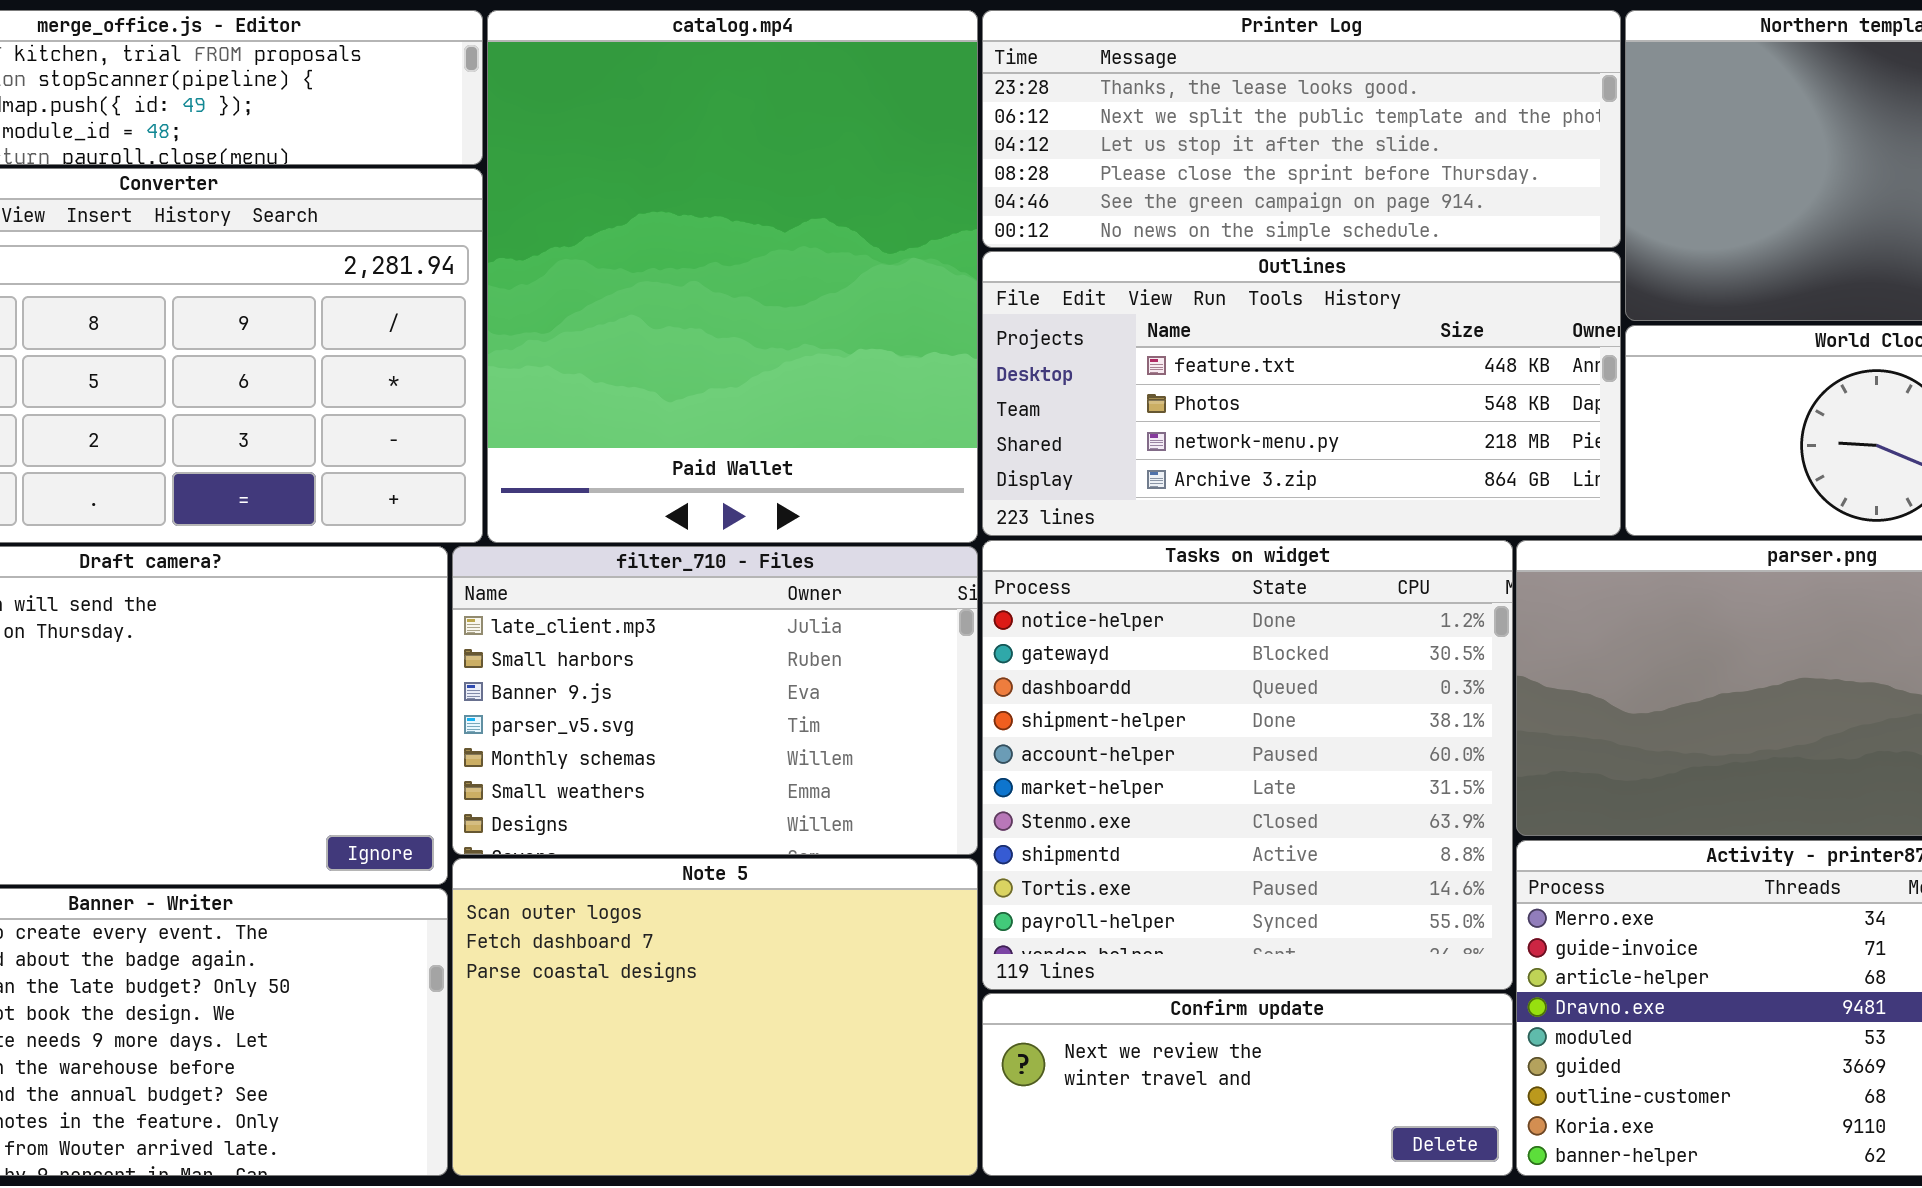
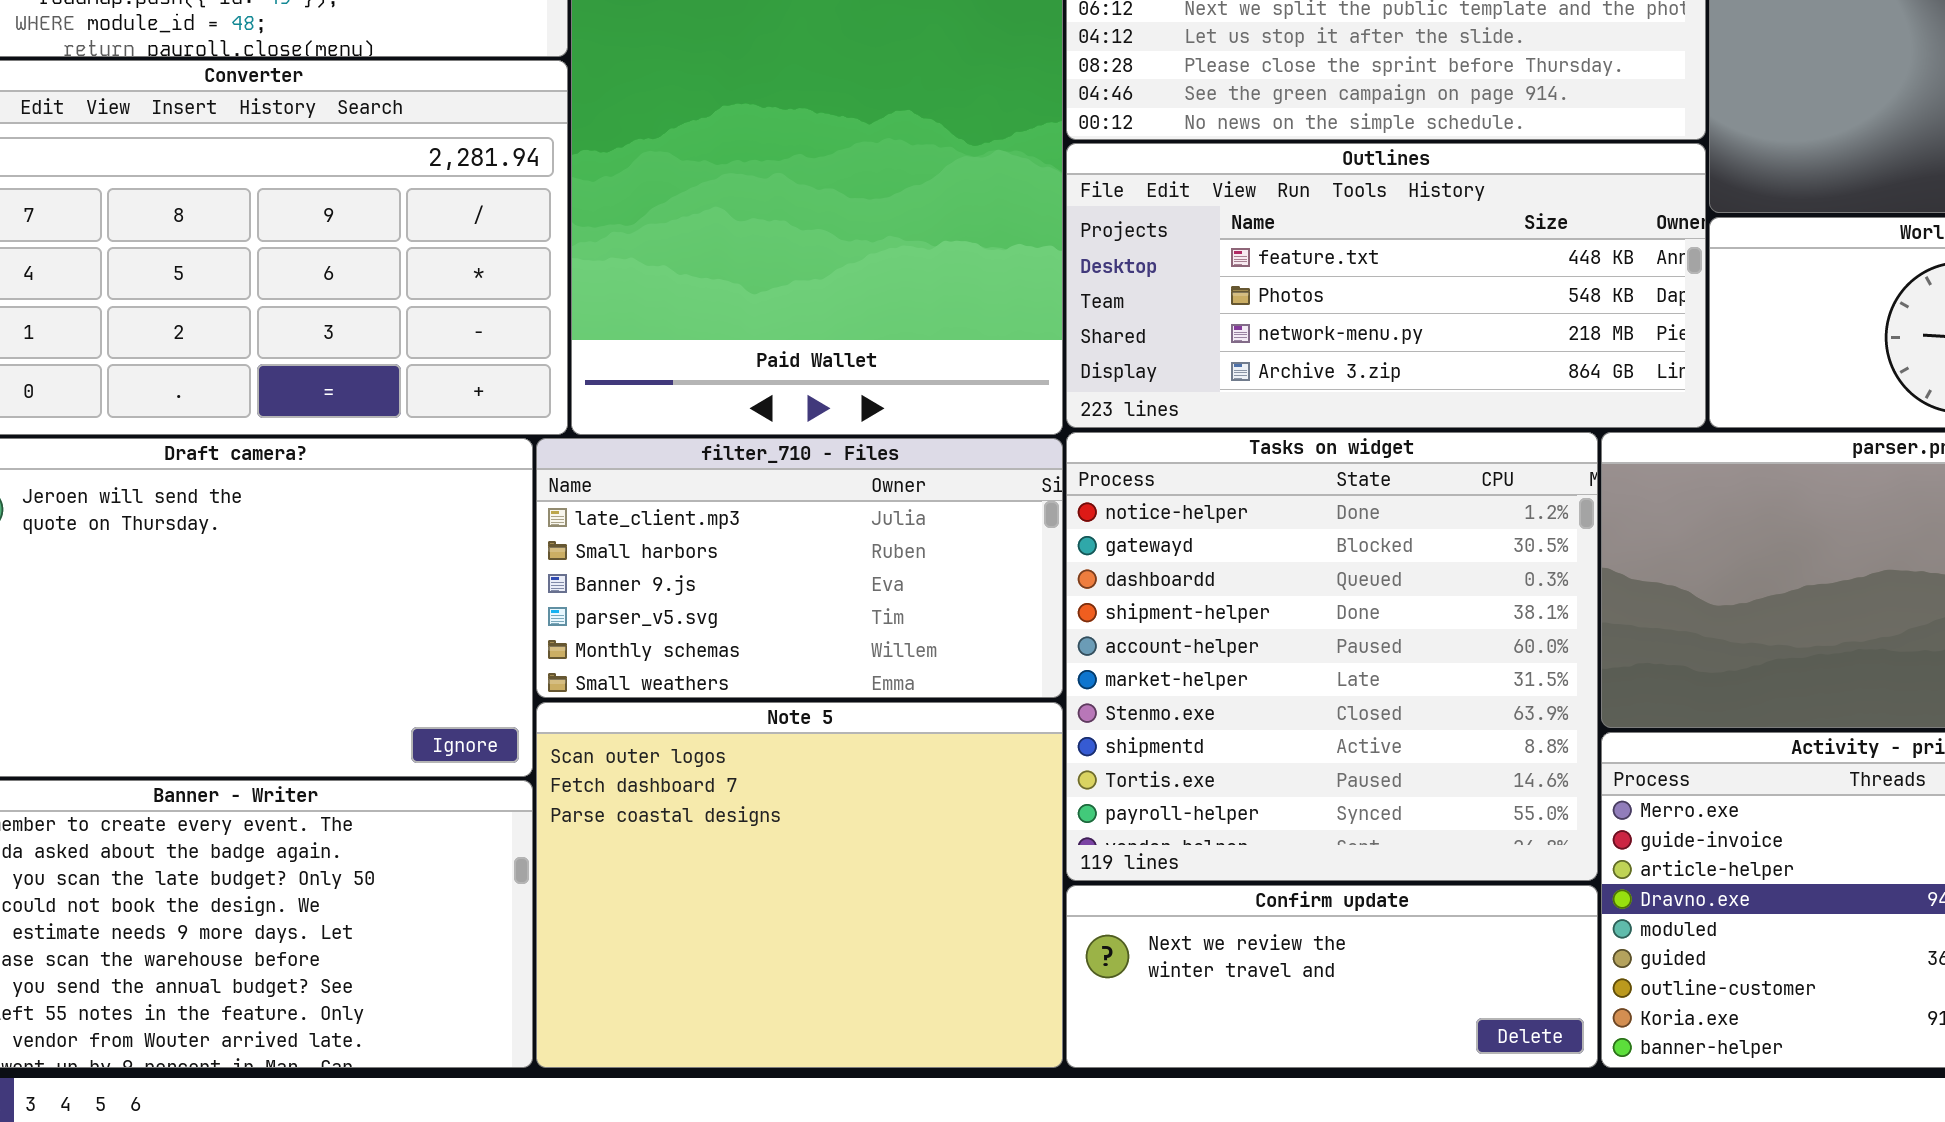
filter_710 - Files: [452,546,978,855] -> [536,438,1063,698], resized
Note 5: [452,858,978,1176] -> [536,702,1063,1068], resized

